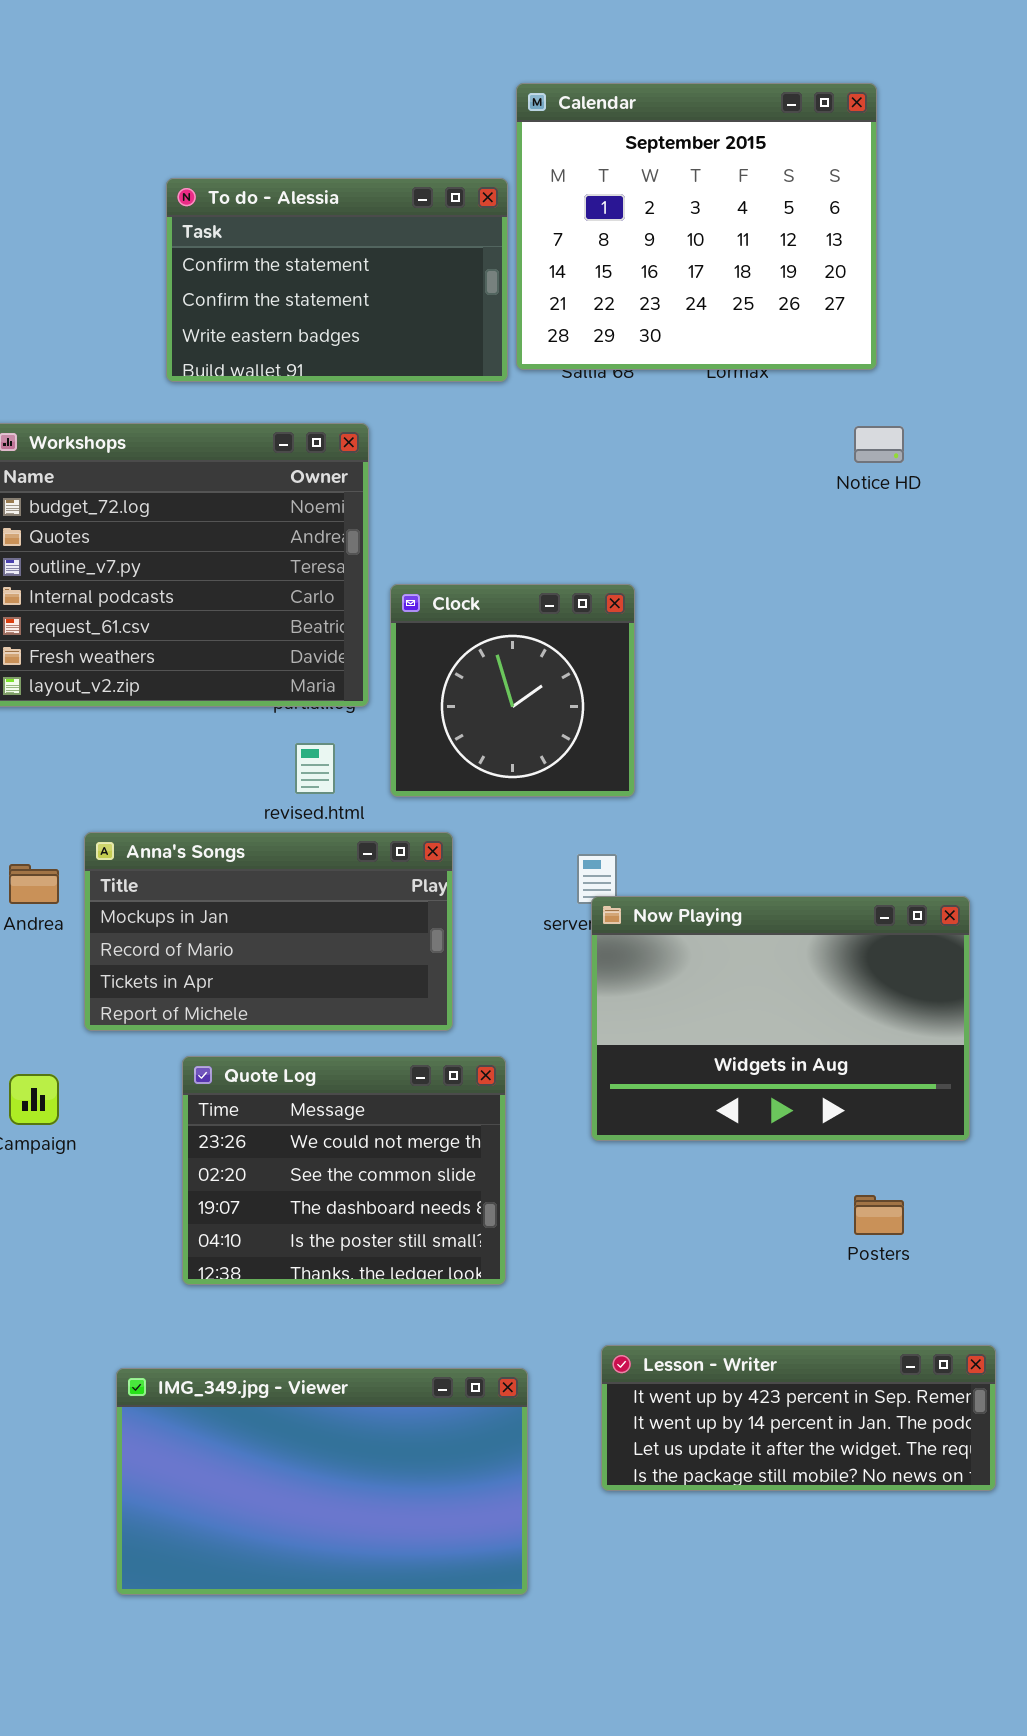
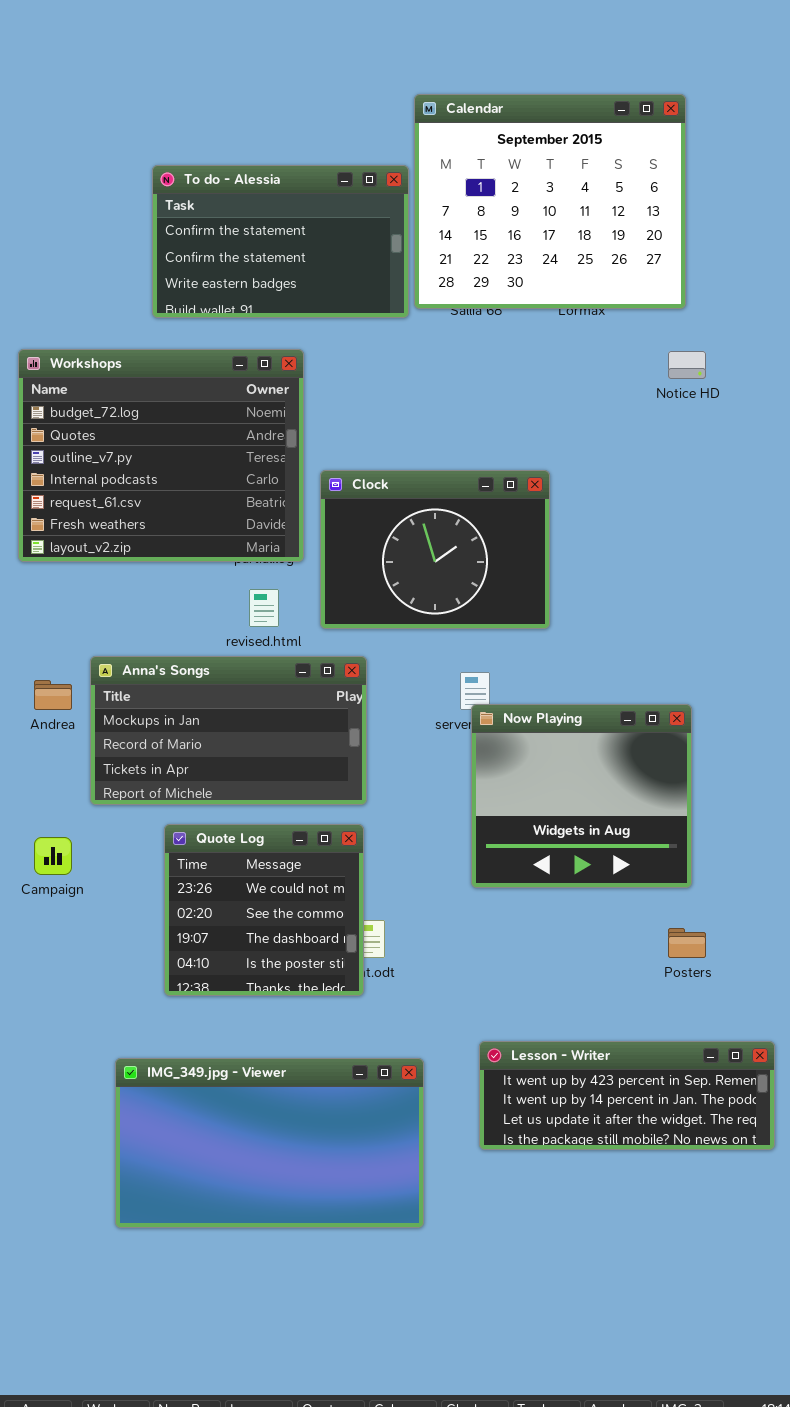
Clock: [390,584,635,797] -> [320,470,550,629], resized
Now Playing: [591,896,970,1141] -> [471,704,692,888], resized
Quote Log: [182,1056,506,1285] -> [164,824,364,996], resized

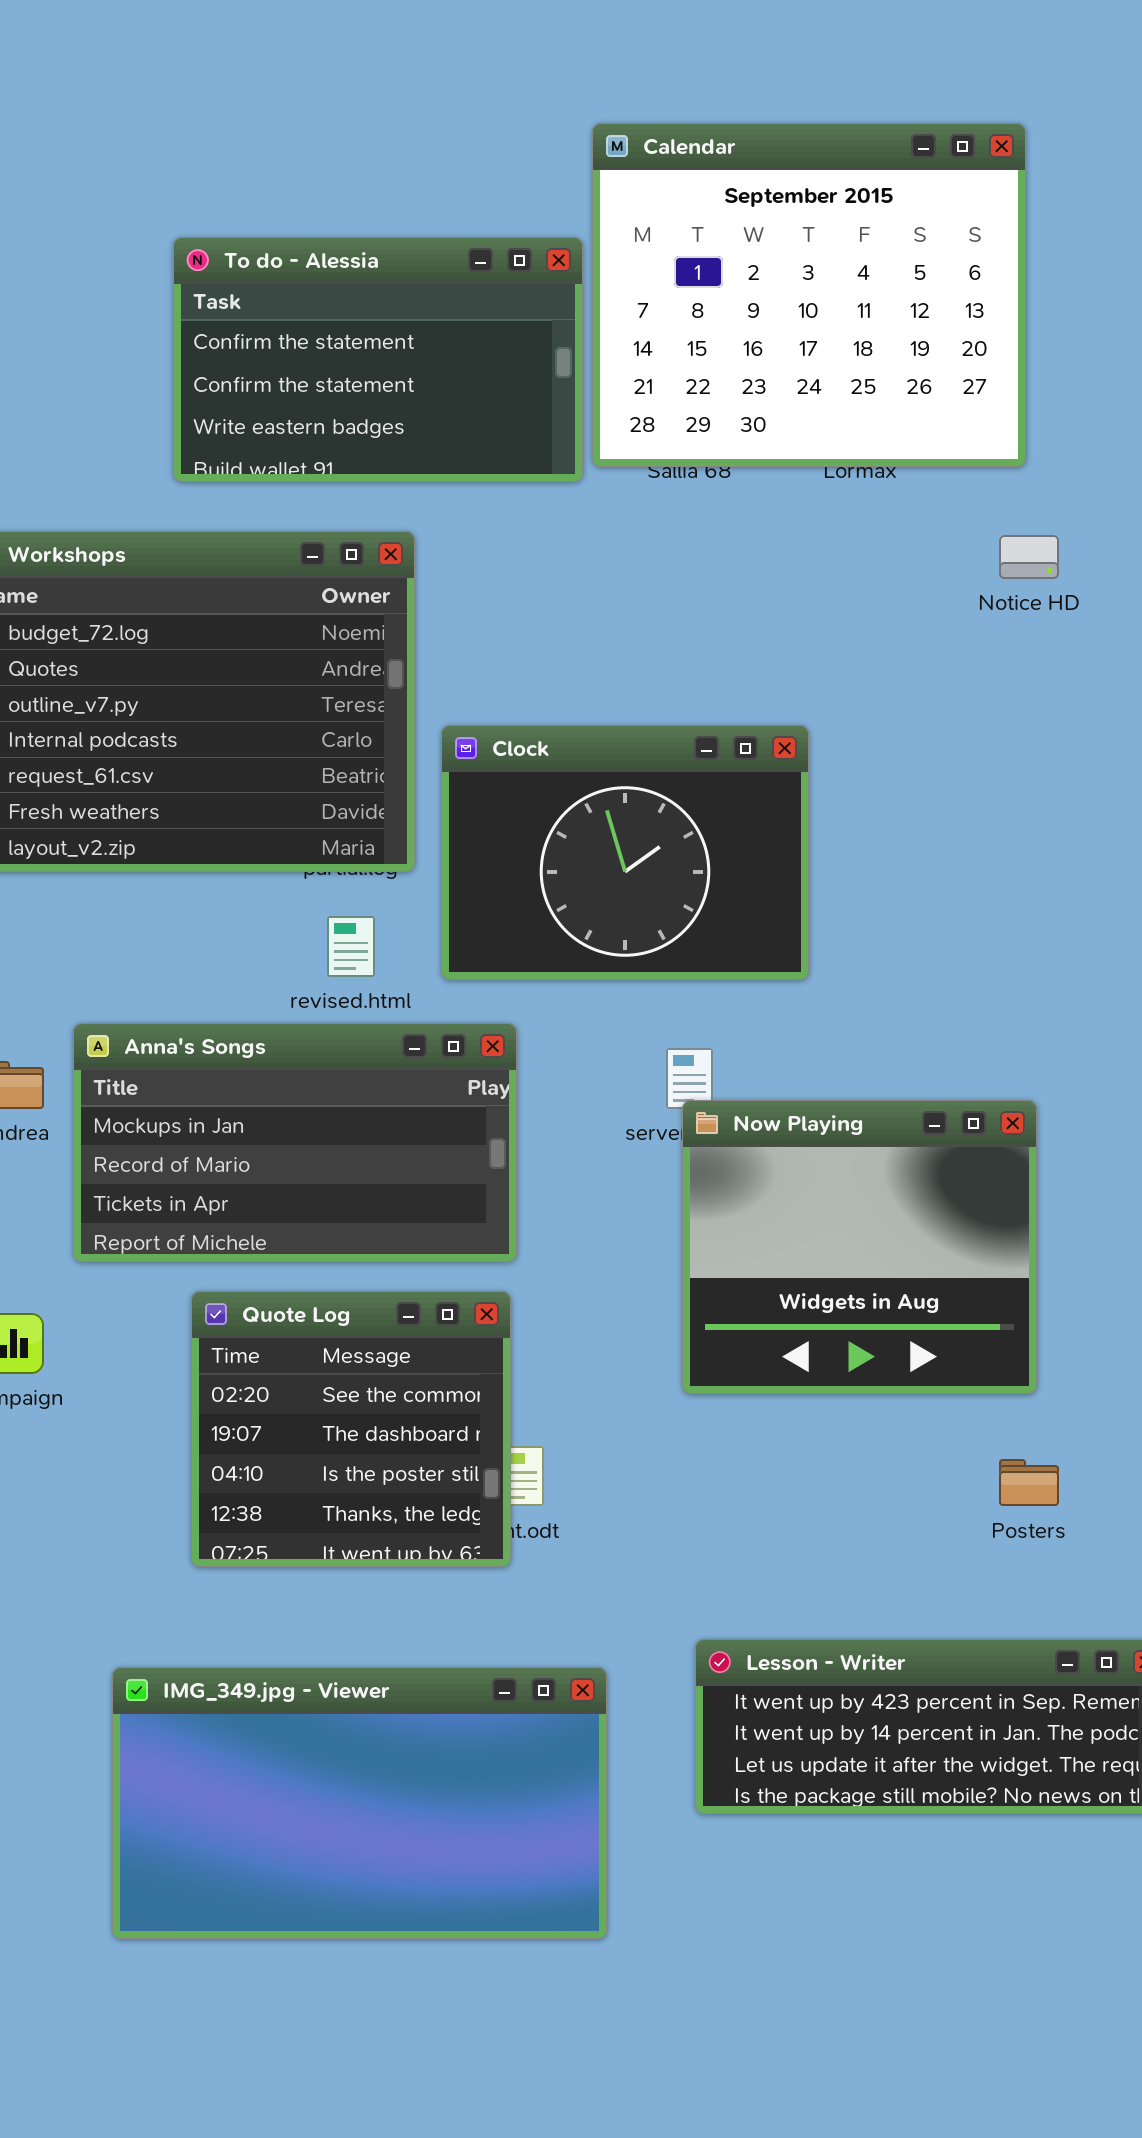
Quote Log: [164,824,364,996] -> [191,1291,511,1567], scrolled down 1 row

